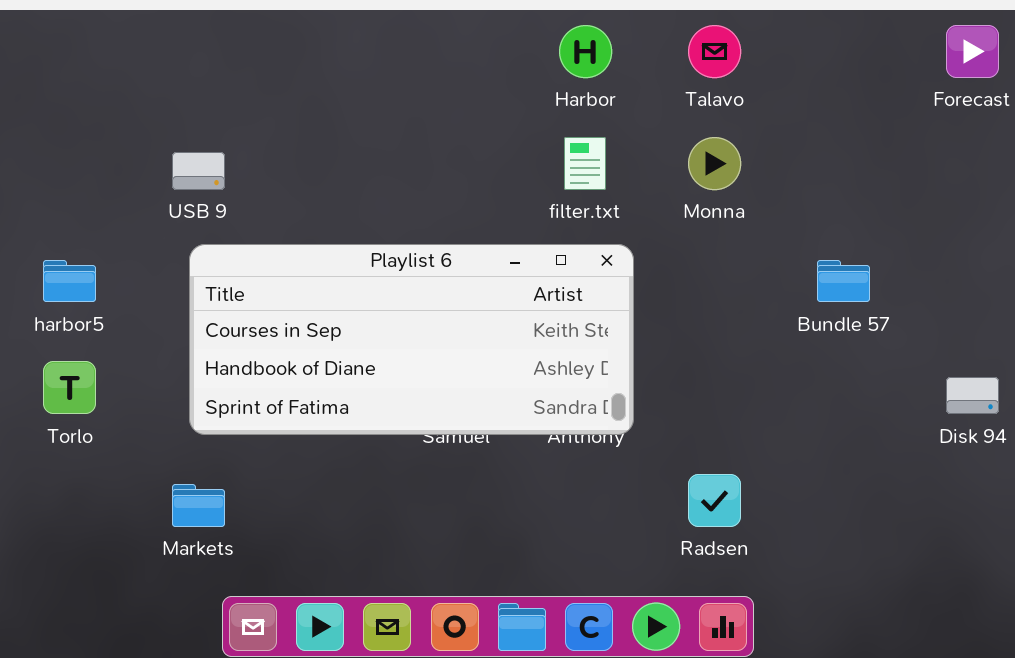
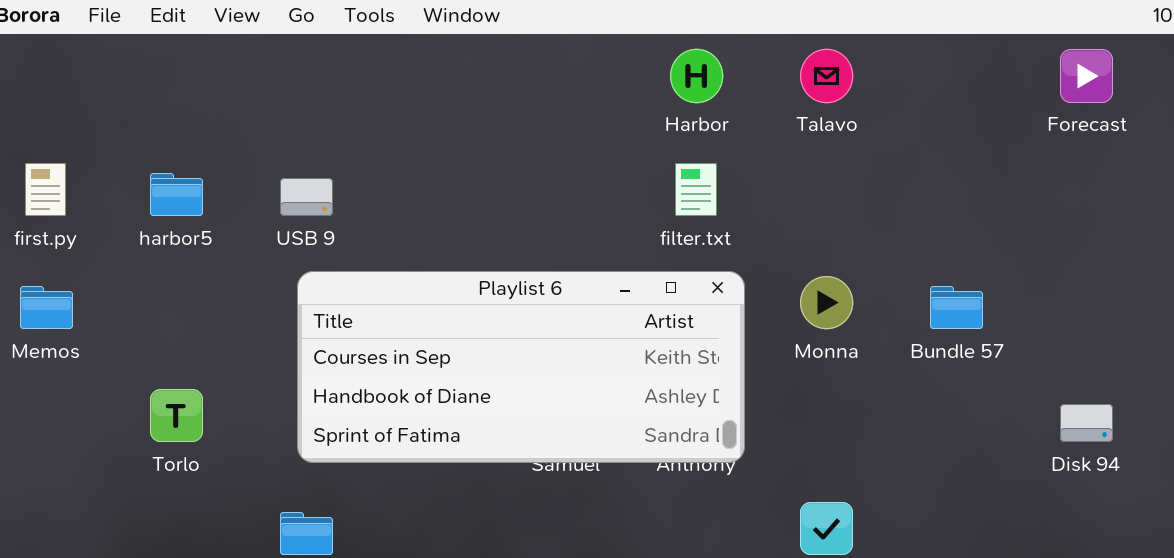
Monna: [688,137,741,190] -> [800,276,853,329], moved
harbor5: [43,260,96,302] -> [150,173,203,216], moved

